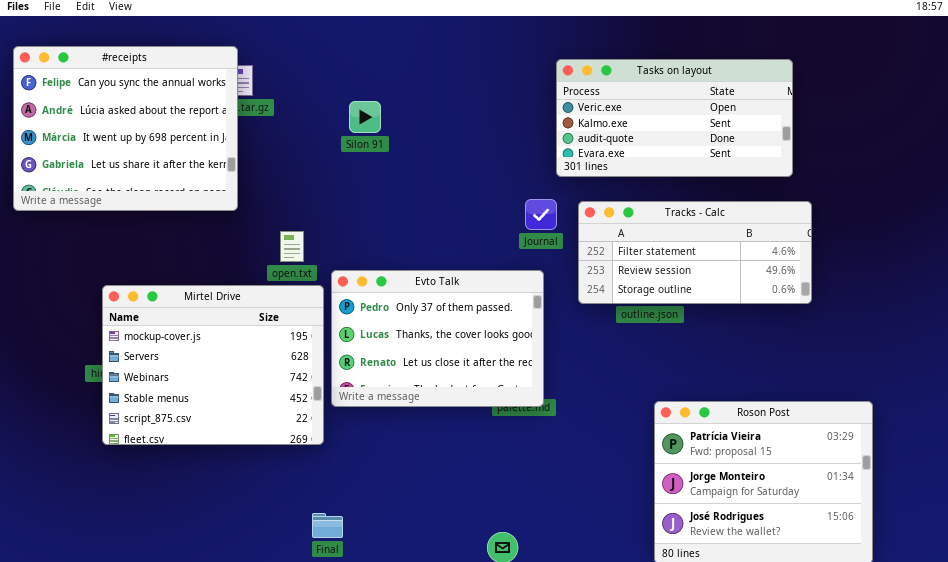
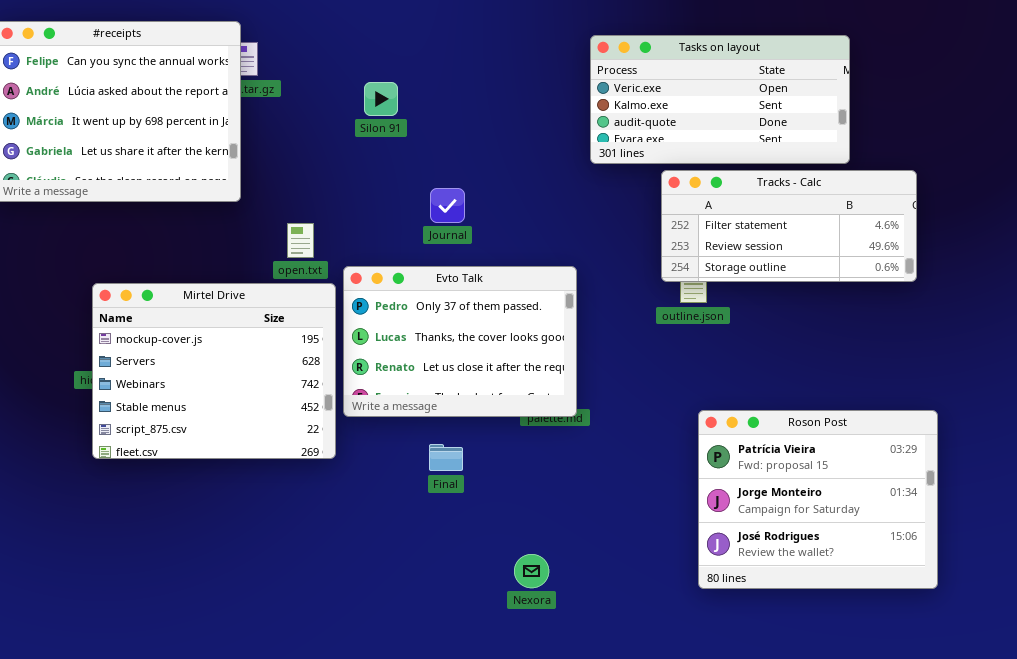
Journal: [525,199,557,230] -> [430,188,465,223], moved
Tracks - Calc: [578,201,812,304] -> [661,170,917,282], moved
Final: [312,513,343,538] -> [429,444,463,471], moved

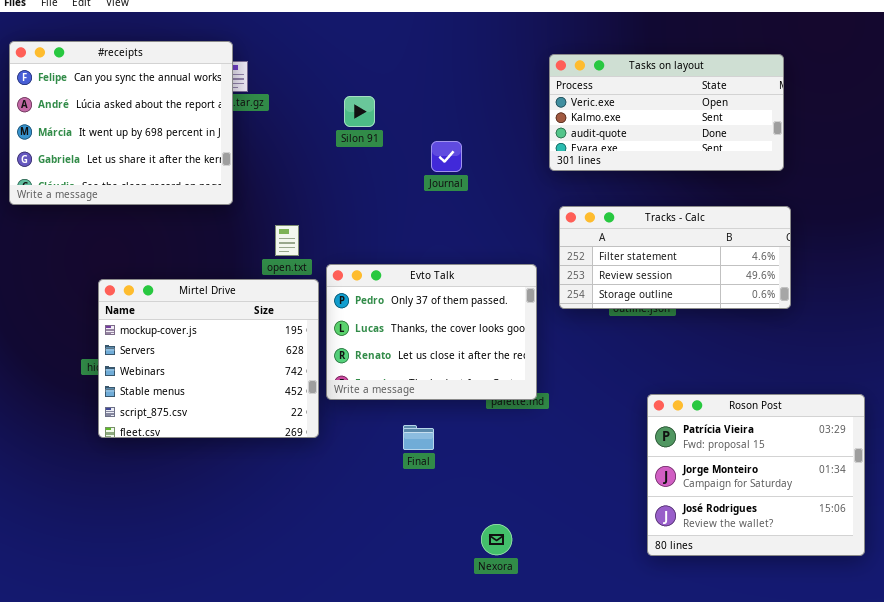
Tracks - Calc: [661,170,917,282] -> [559,206,791,309], moved
Journal: [430,188,465,223] -> [431,141,462,172], moved

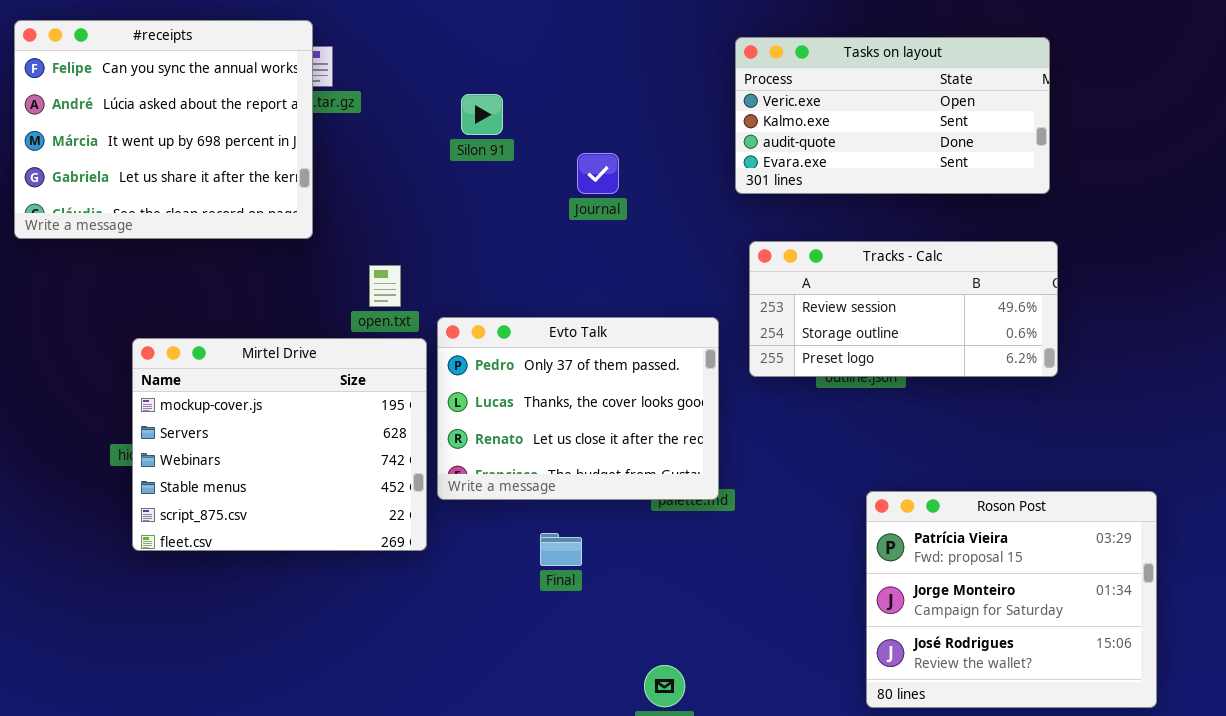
Tracks - Calc: [559,206,791,309] -> [749,241,1058,377], scrolled down 1 row

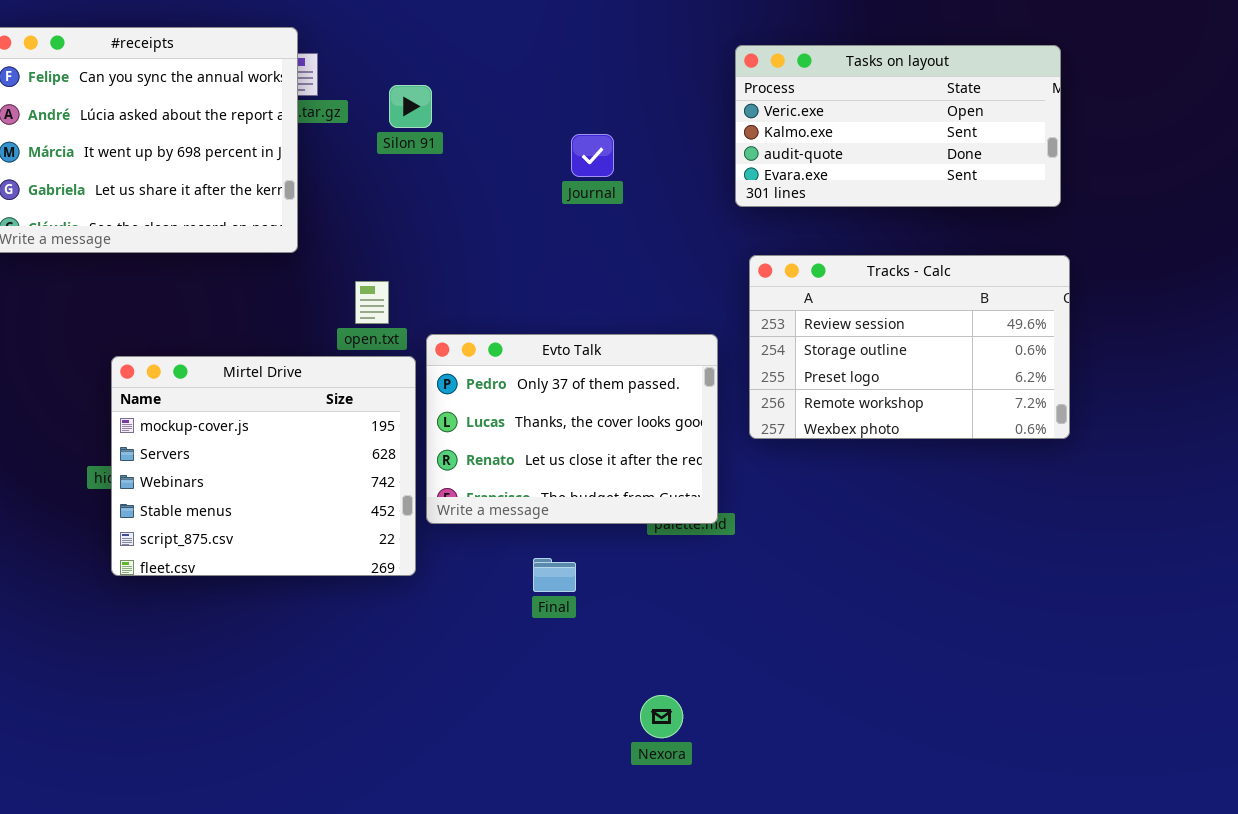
Silon 91: [461,94,503,135] -> [389,85,432,128], moved
Journal: [577,153,619,194] -> [571,134,614,177], moved
Tracks - Calc: [749,241,1058,377] -> [749,255,1070,439], resized
Roson Post: [866,491,1157,708] -> none, closed

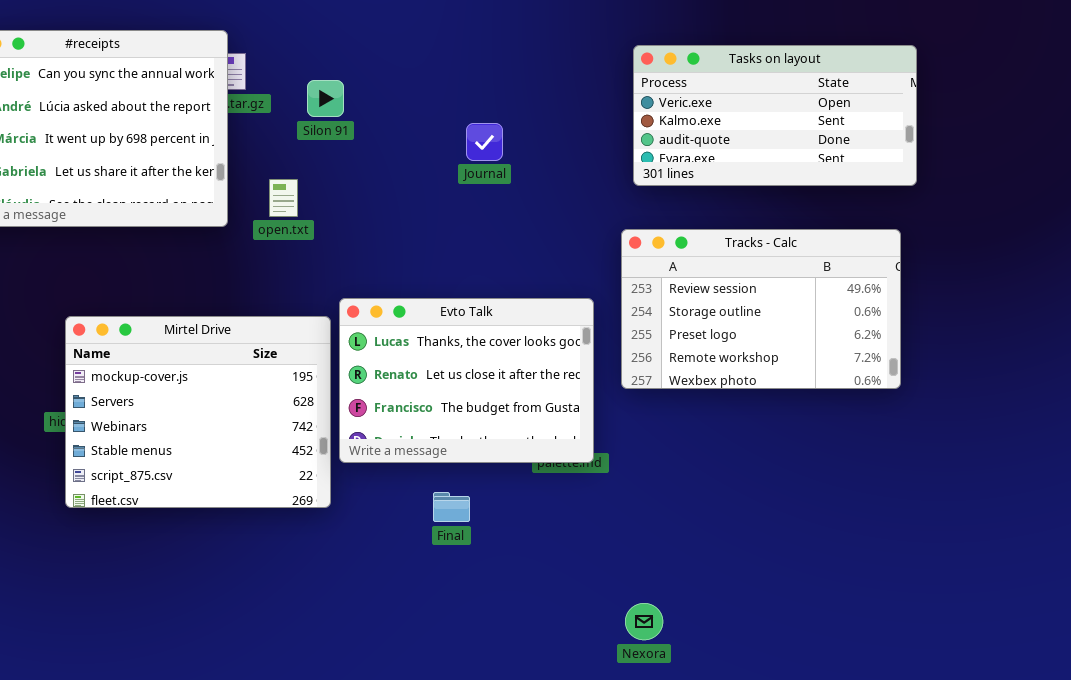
Tasks on layout: [735,45,1061,207] -> [633,45,917,186], moved
open.txt: [355,281,389,324] -> [269,179,298,217], moved
Evto Talk: [426,334,718,524] -> [339,298,594,463], scrolled down 1 row
Nexora: [640,695,683,738] -> [625,603,663,640], moved

